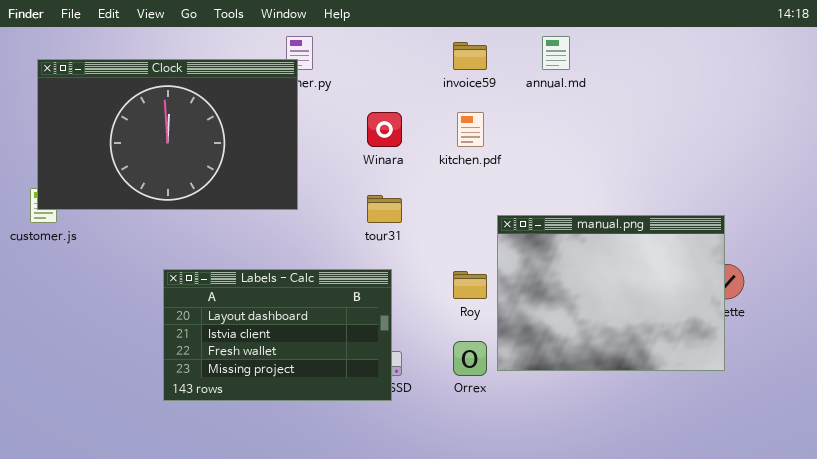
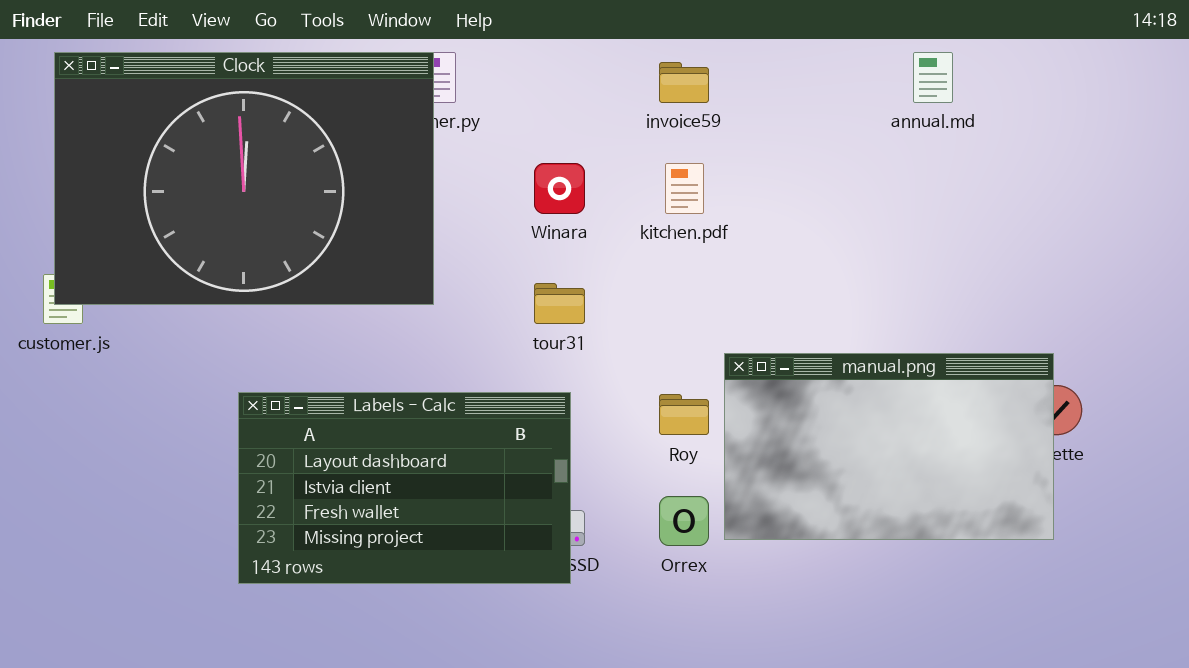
annual.md: [542,36,570,70] -> [913,52,953,103], moved
Clock: [37,59,298,210] -> [54,52,434,305], resized
manual.png: [497,215,725,371] -> [724,353,1054,540], resized

